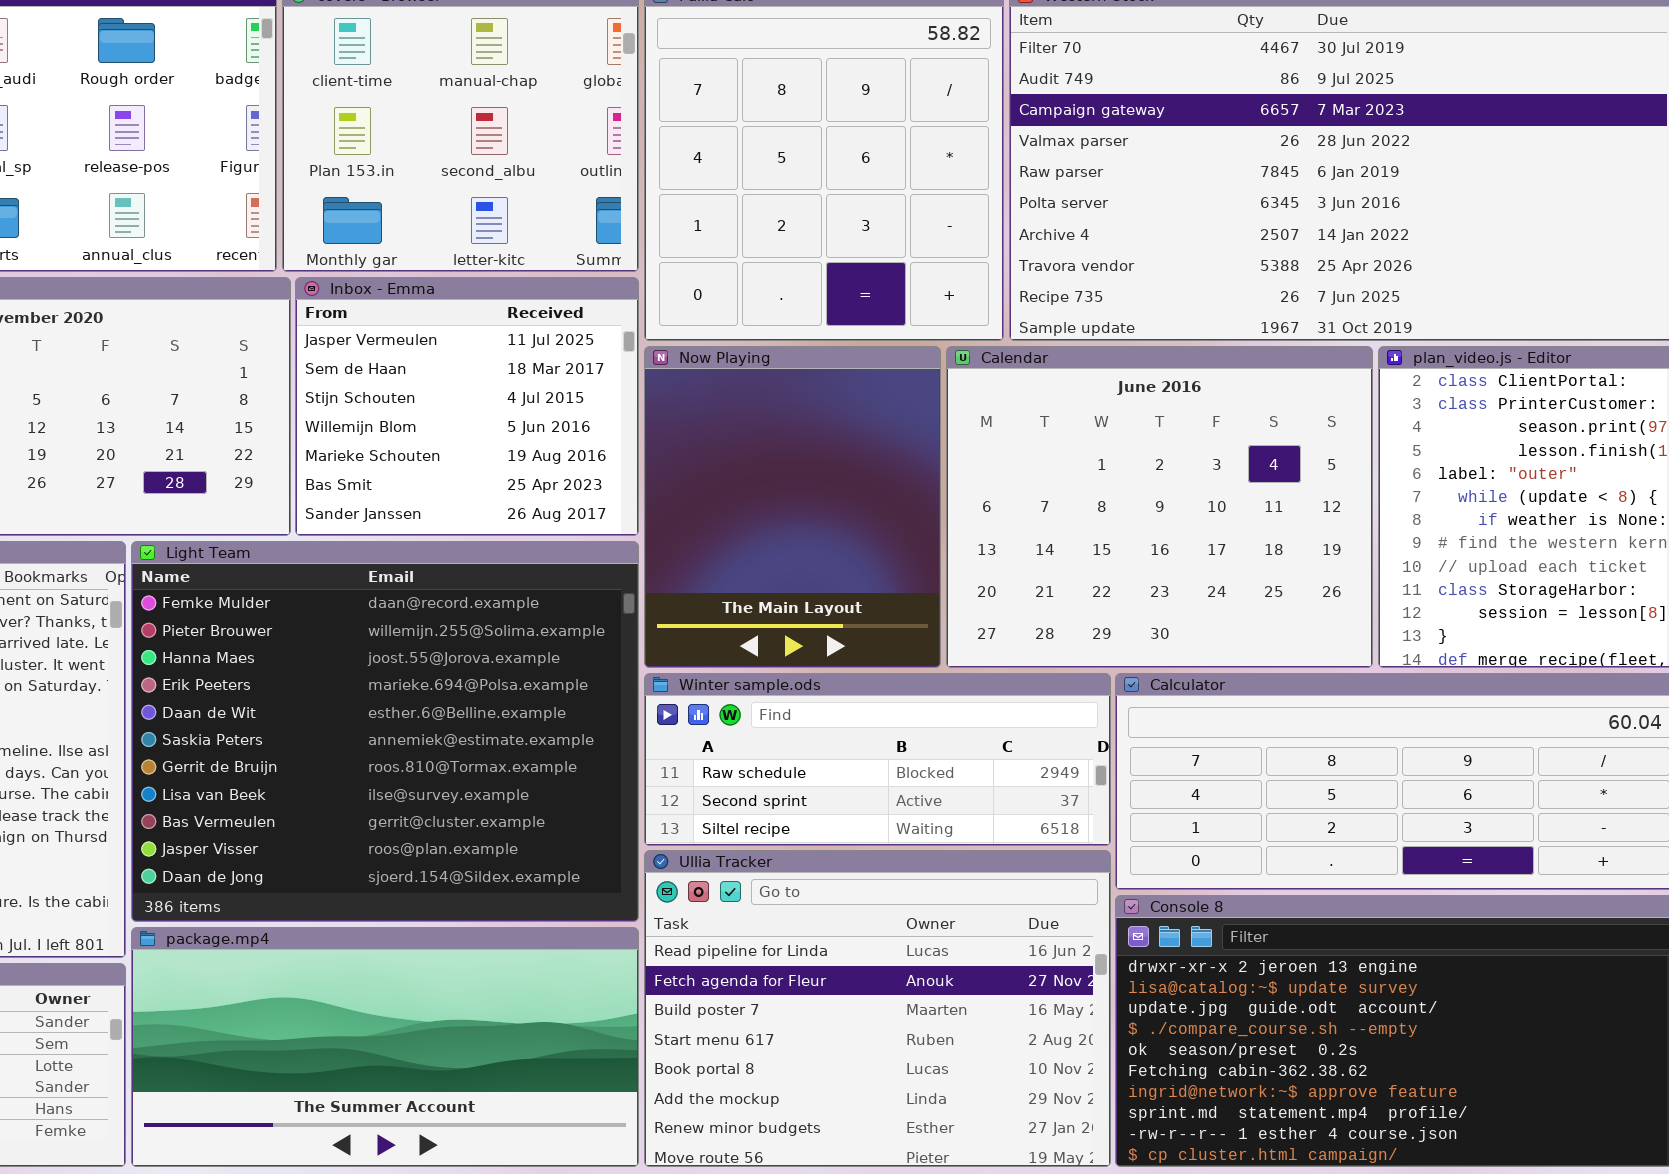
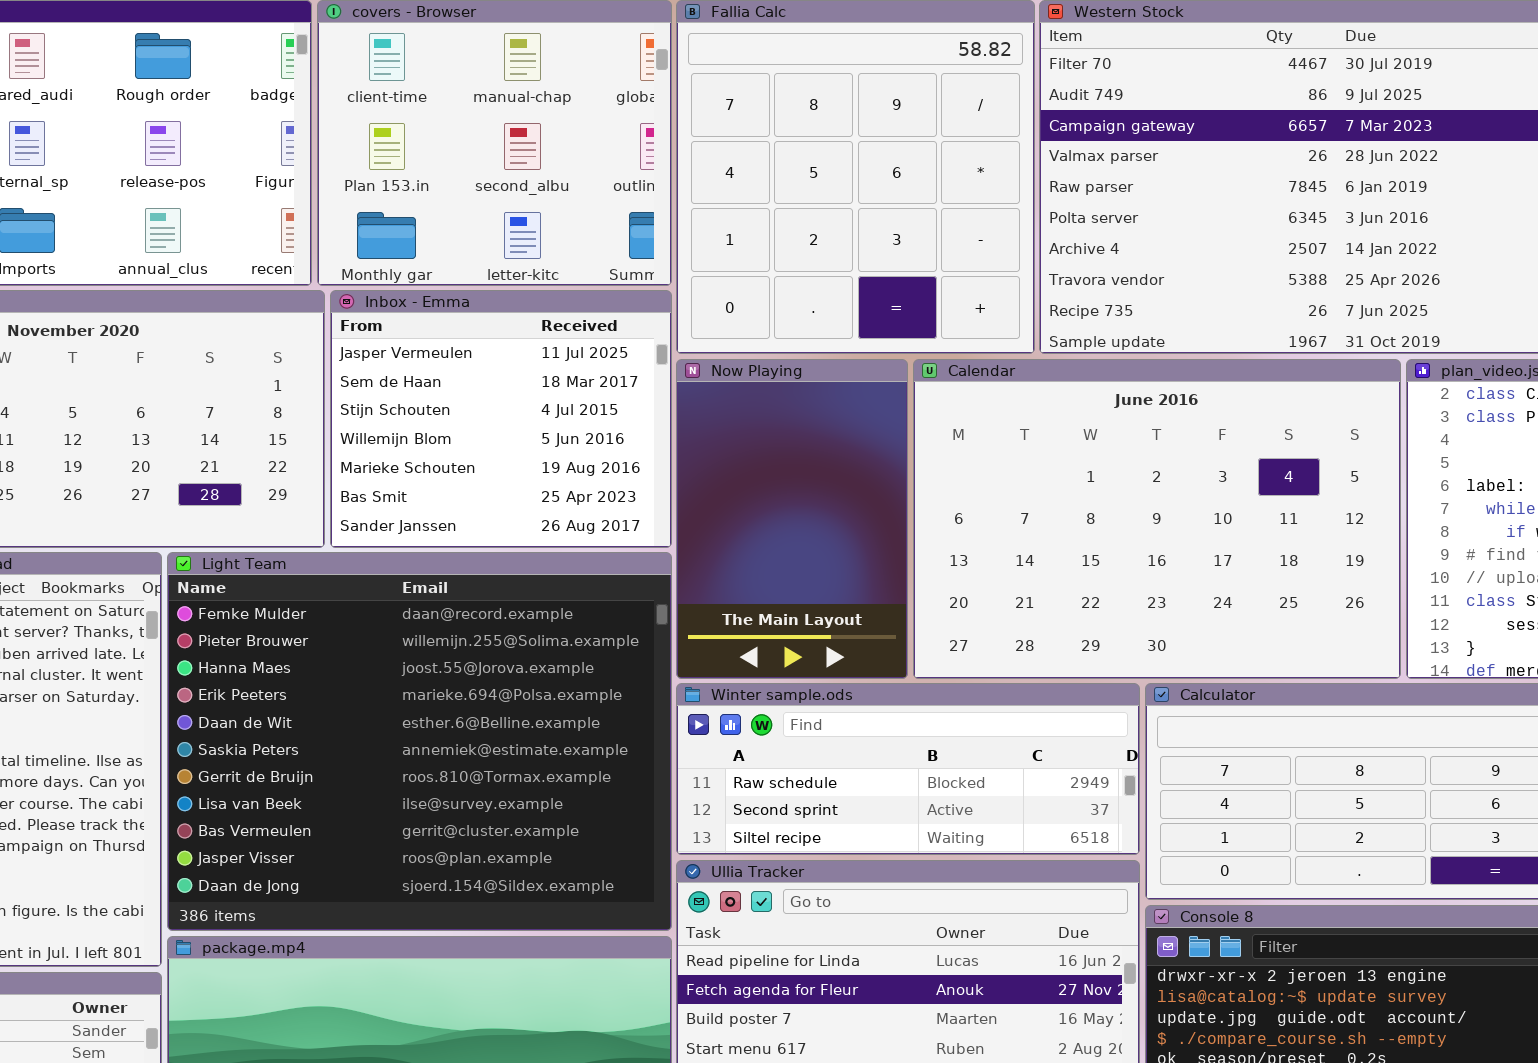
Now Playing: [644,346,941,668] -> [676,359,908,679], resized
Calendar: [946,346,1373,668] -> [913,359,1401,679], resized

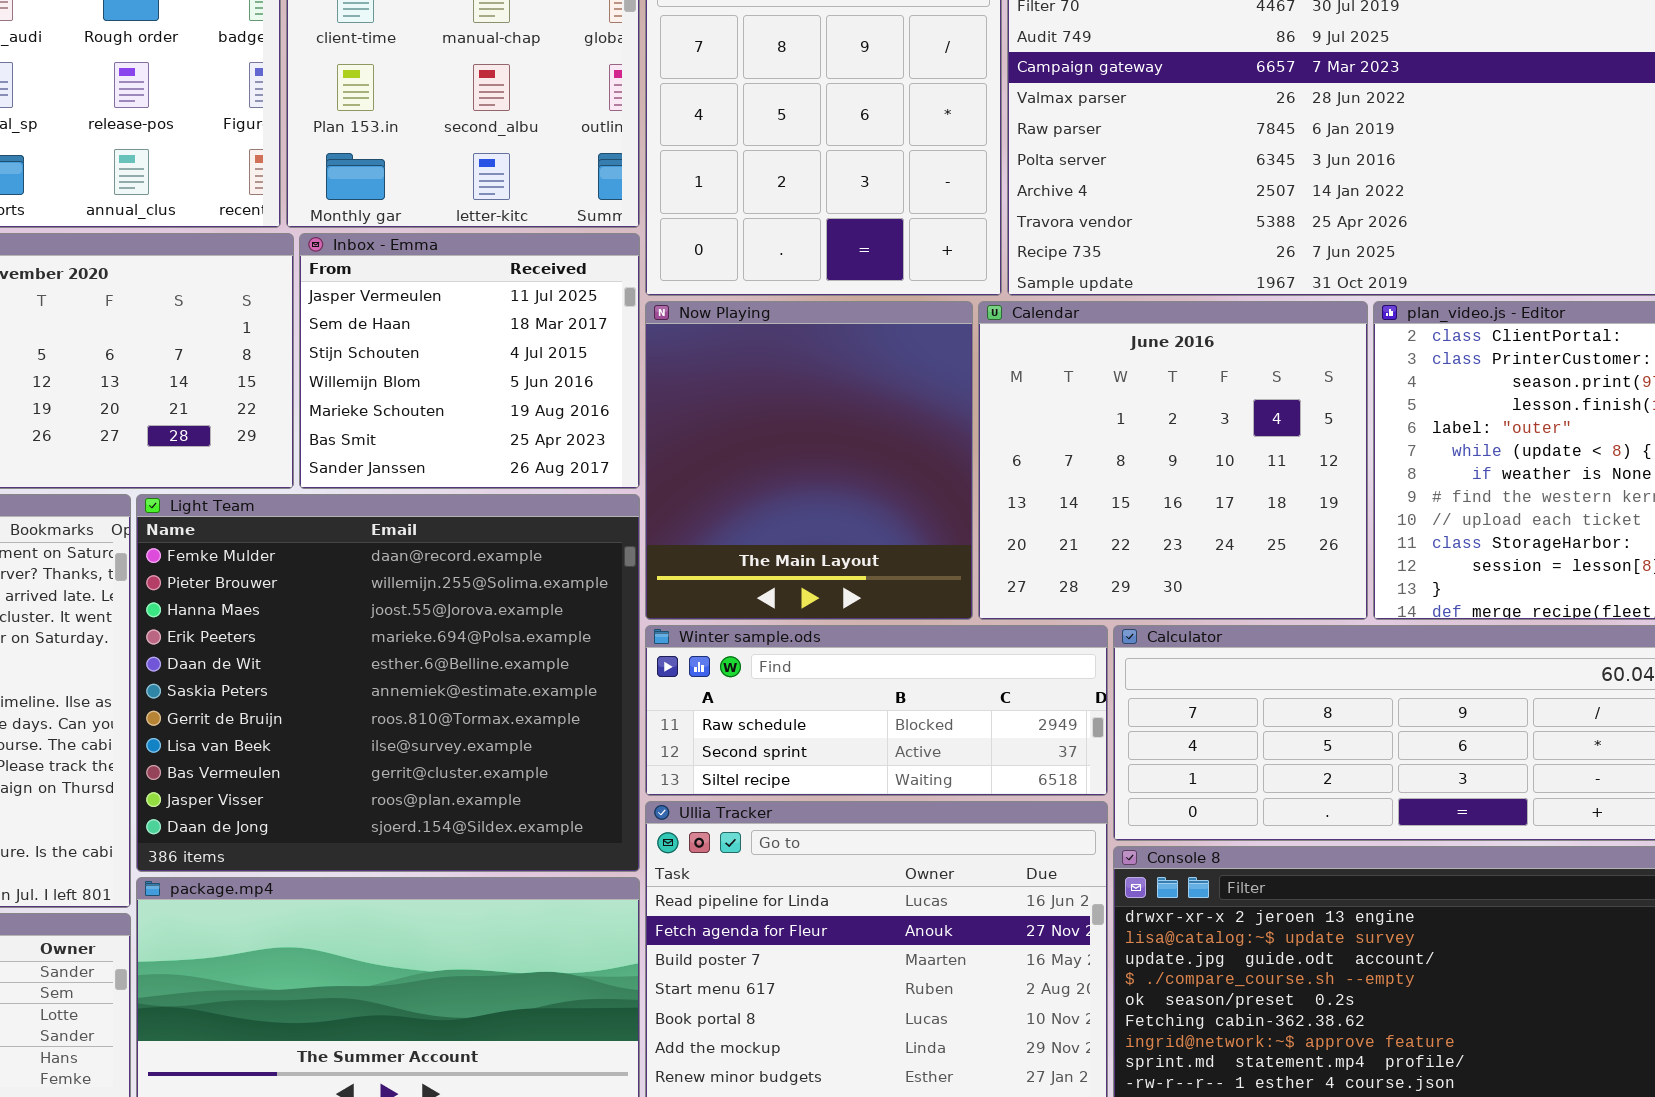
Now Playing: [676,359,908,679] -> [645,301,973,620], resized
Calendar: [913,359,1401,679] -> [978,301,1368,620], resized

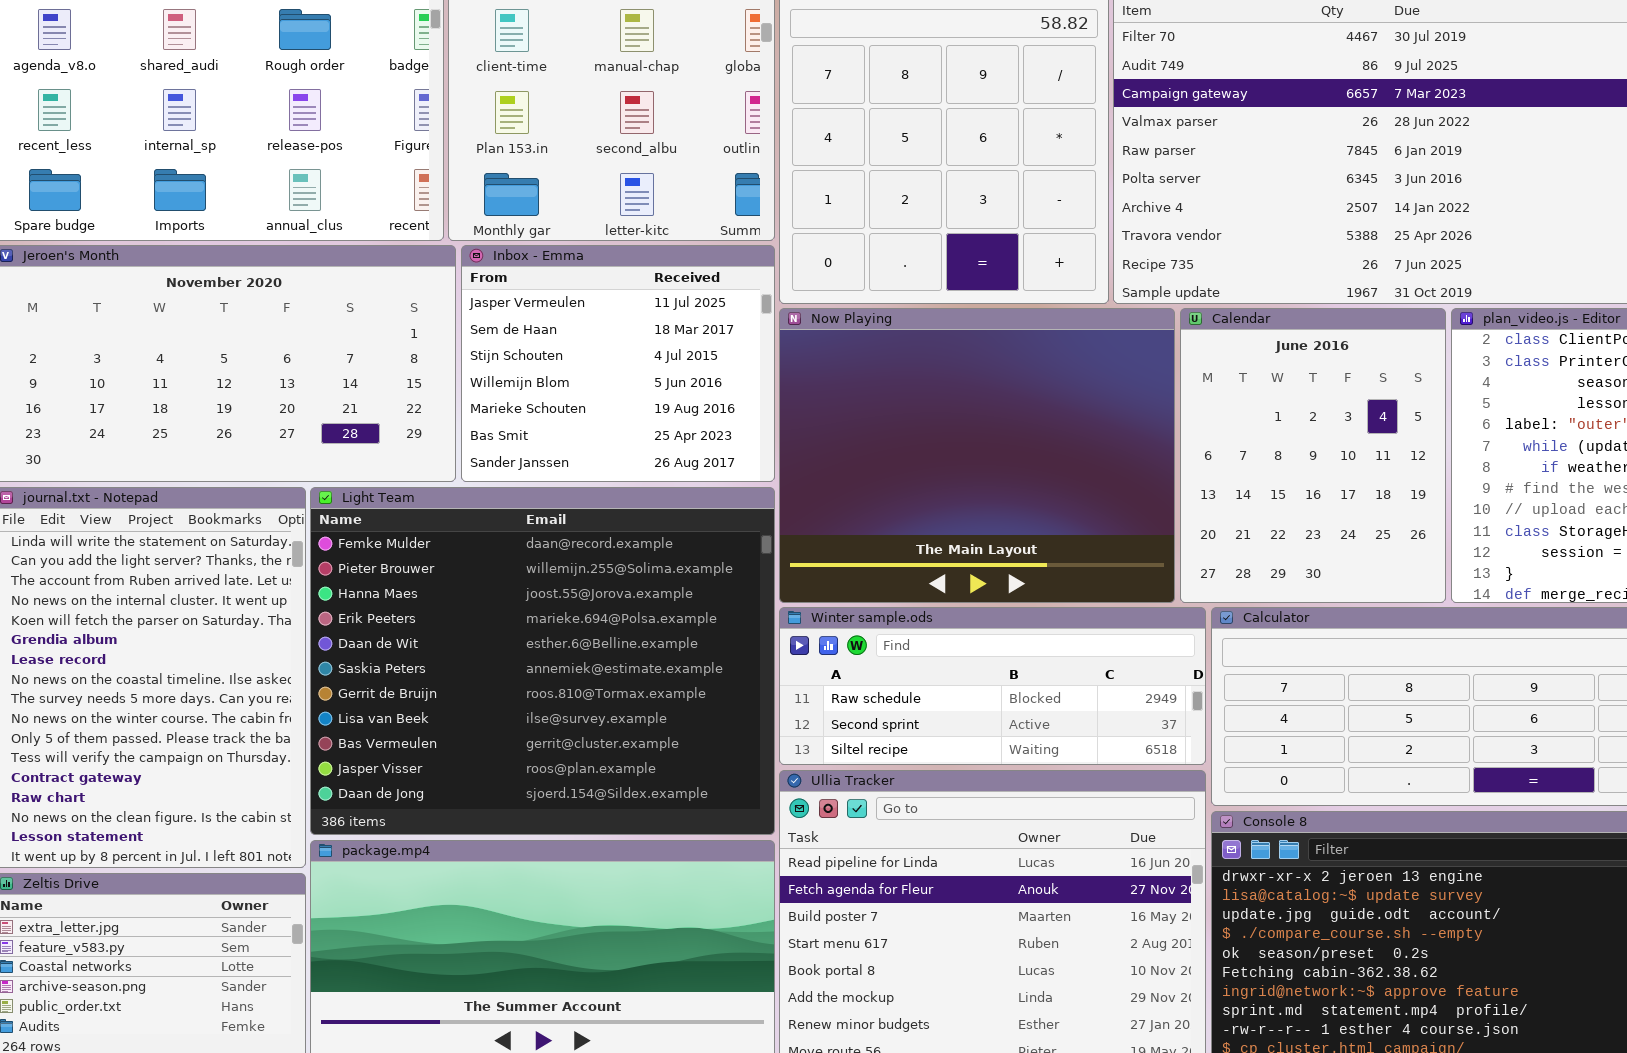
Now Playing: [645,301,973,620] -> [779,308,1175,603], resized
Calendar: [978,301,1368,620] -> [1180,308,1446,603], resized

